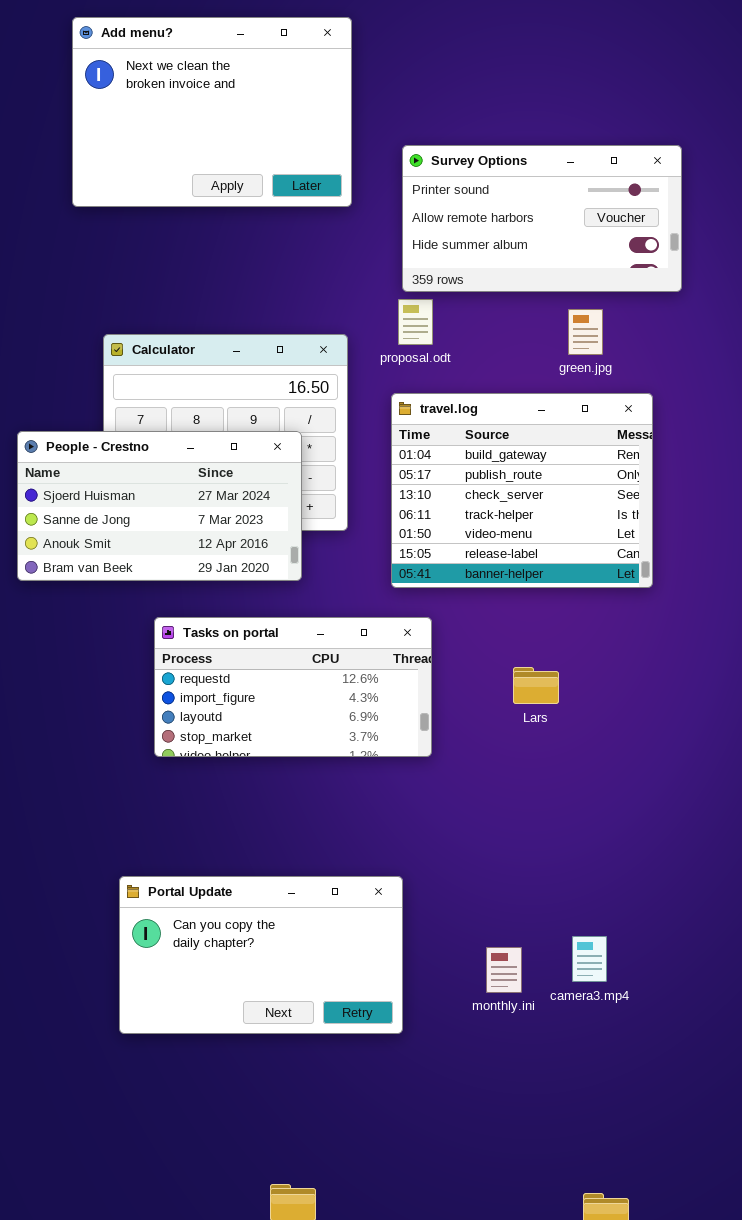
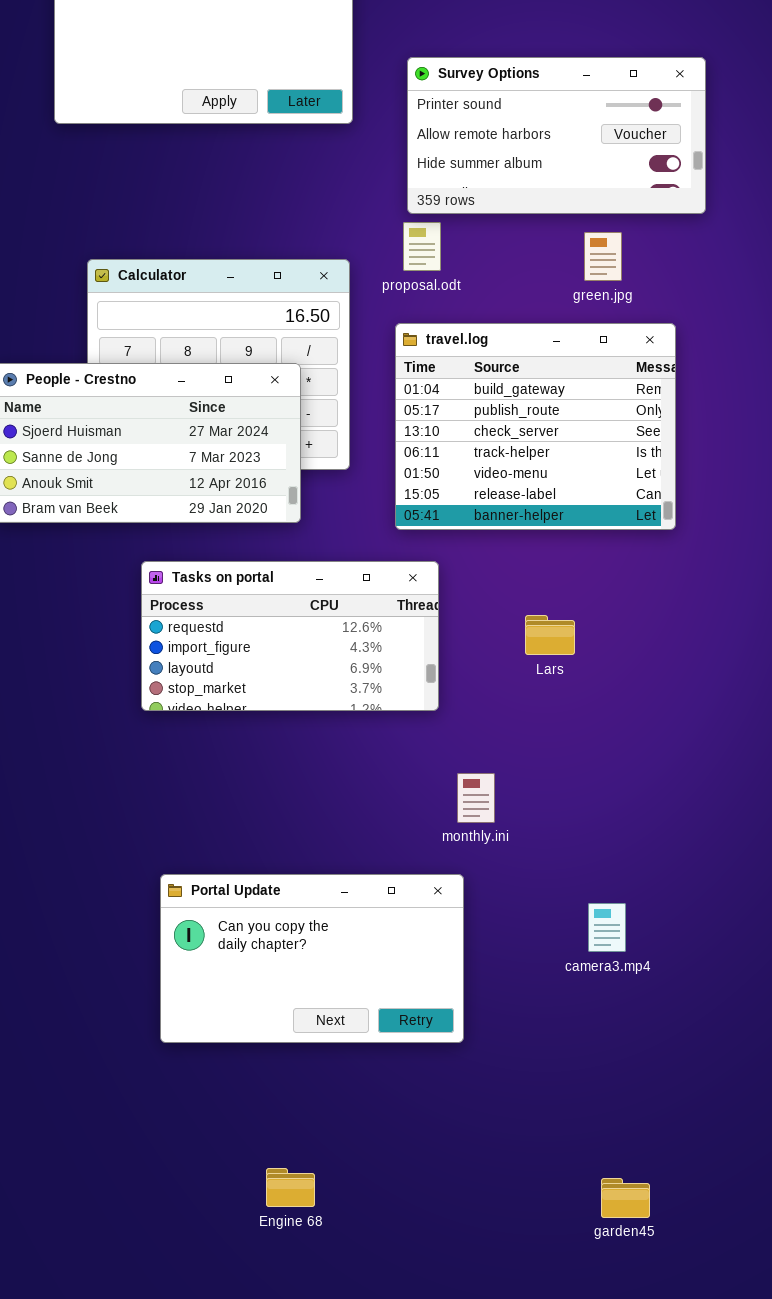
Portal Update: [119,876,403,1034] -> [160,874,464,1043], moved
monthly.ini: [486,947,522,993] -> [457,773,495,823], moved

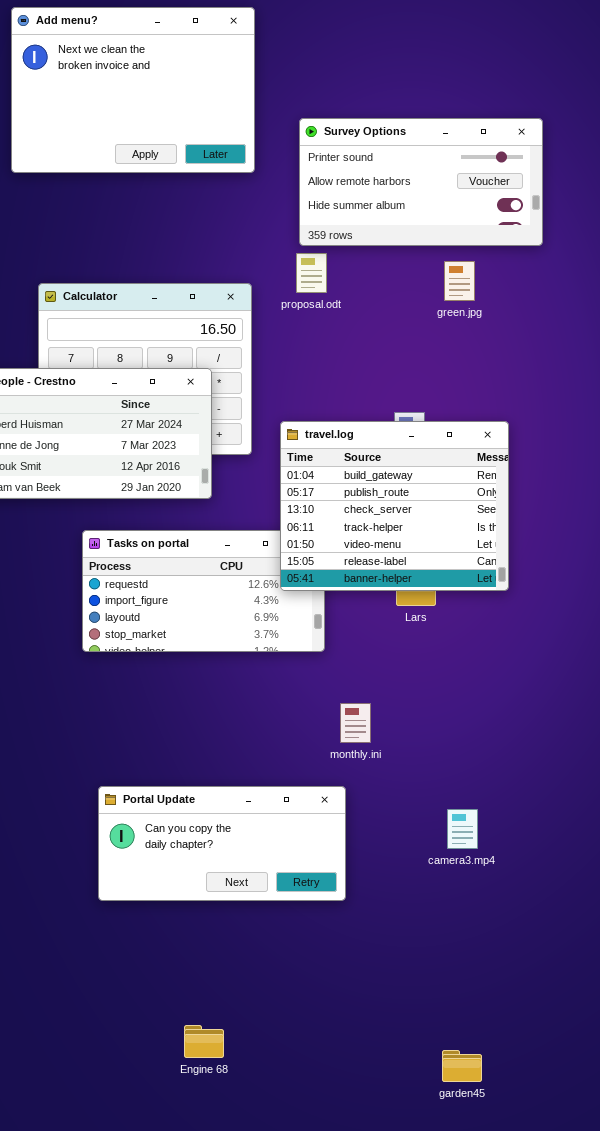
travel.log: [395,323,676,530] -> [280,421,509,591], moved
Portal Update: [160,874,464,1043] -> [98,786,346,901], resized
garden45: [601,1178,650,1218] -> [442,1050,482,1082], moved

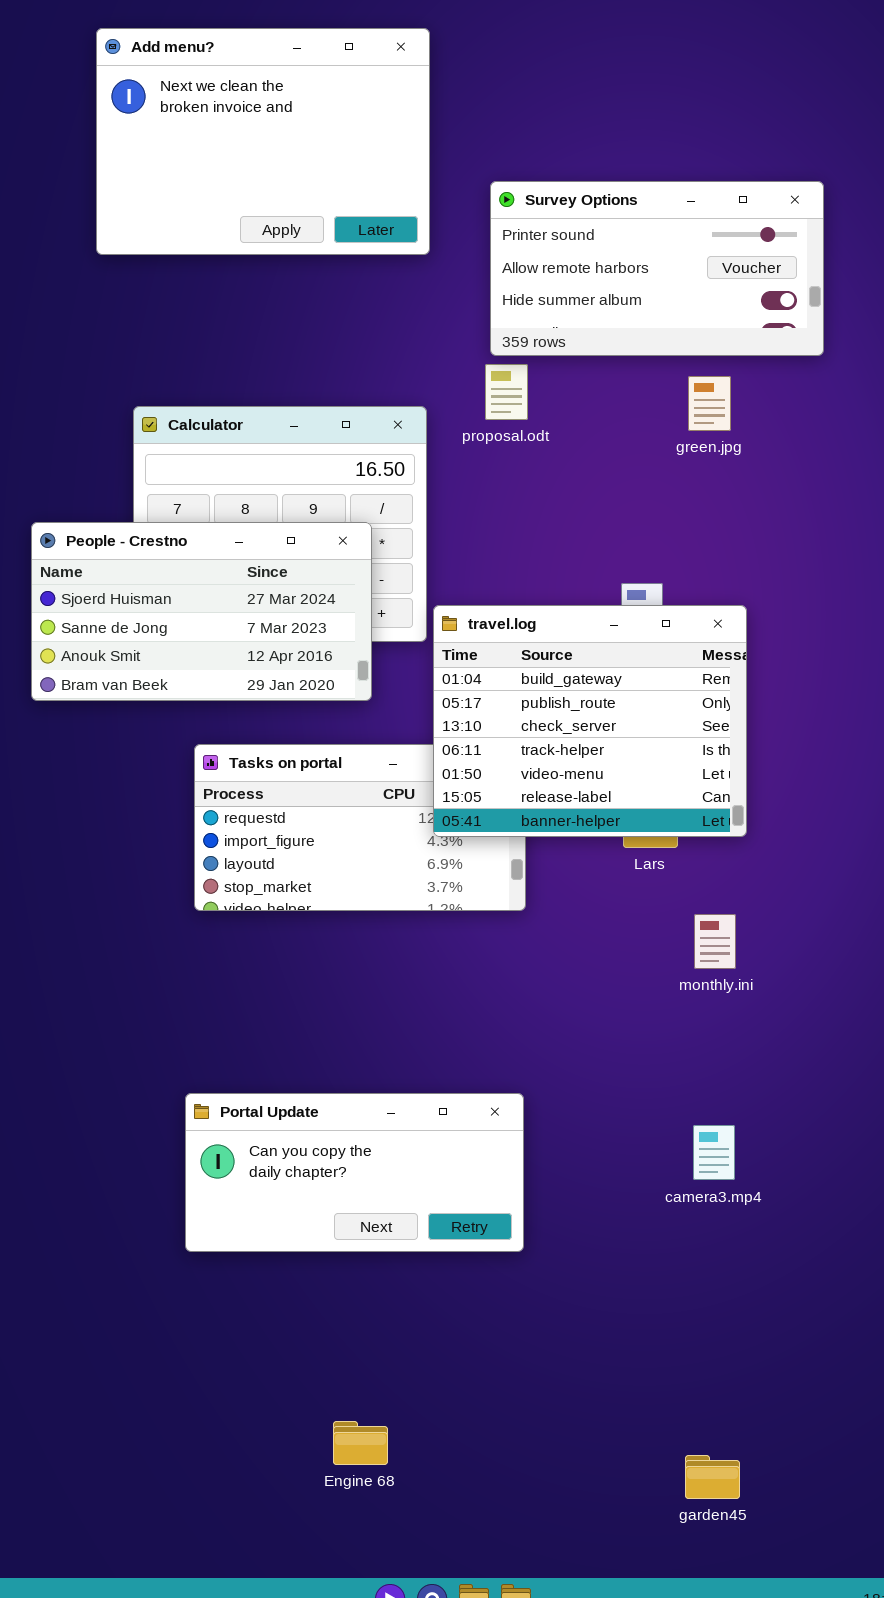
travel.log: [280,421,509,591] -> [433,605,747,837], moved
monthly.ini: [340,703,371,743] -> [694,914,736,969], moved
Portal Update: [98,786,346,901] -> [185,1093,524,1252], moved

